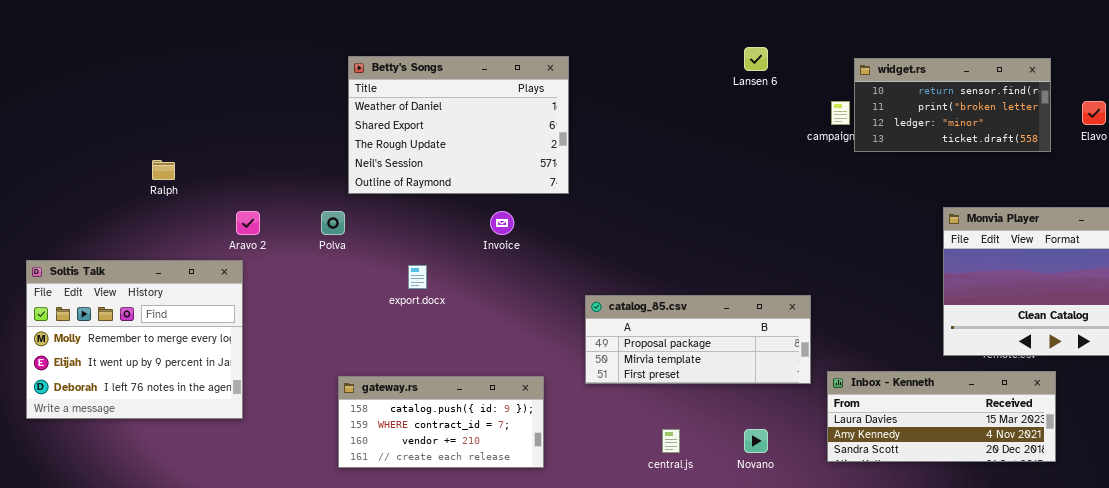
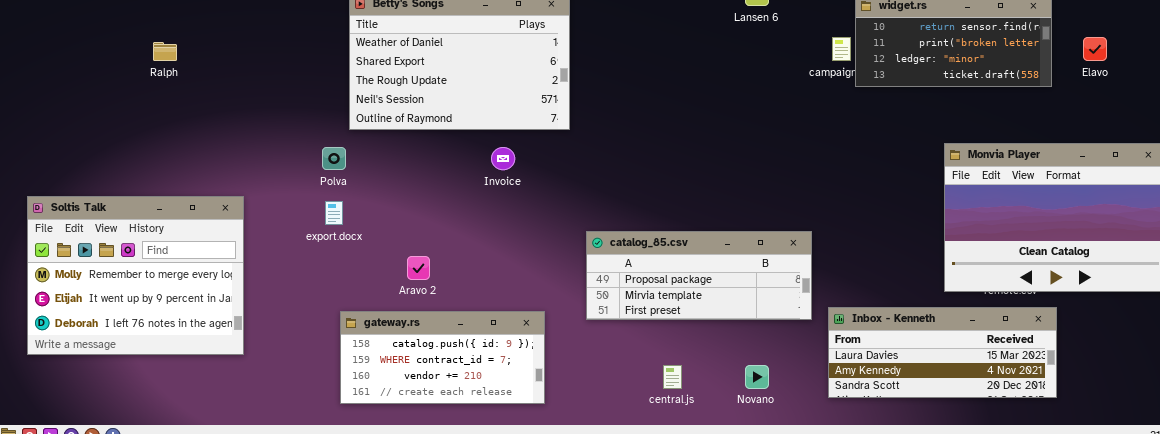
Ralph: [152,160,175,180] -> [153,42,177,61], moved
Aravo 2: [236,211,260,235] -> [407,256,430,280], moved
export.docx: [408,265,427,289] -> [325,201,343,225], moved

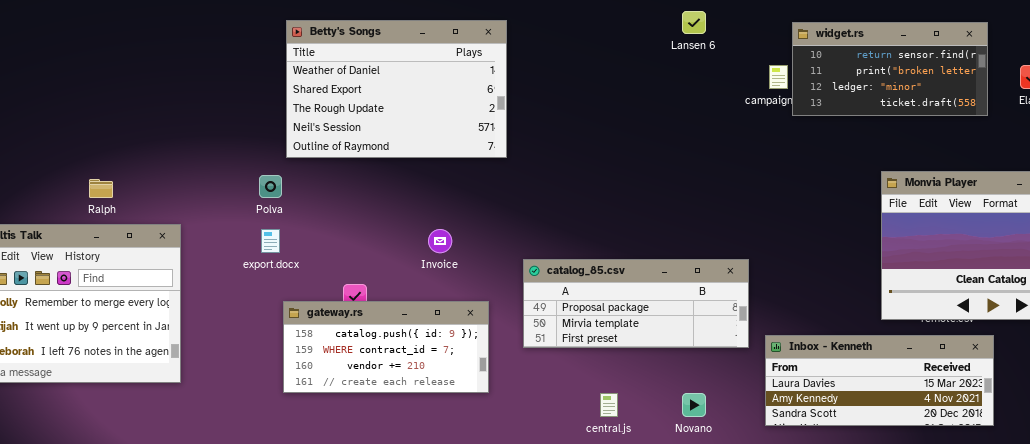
Ralph: [153,42,177,61] -> [89,179,113,198], moved
Invoice: [491,147,515,170] -> [428,229,452,253], moved
gateway.rs: [340,311,545,404] -> [283,301,489,393], moved

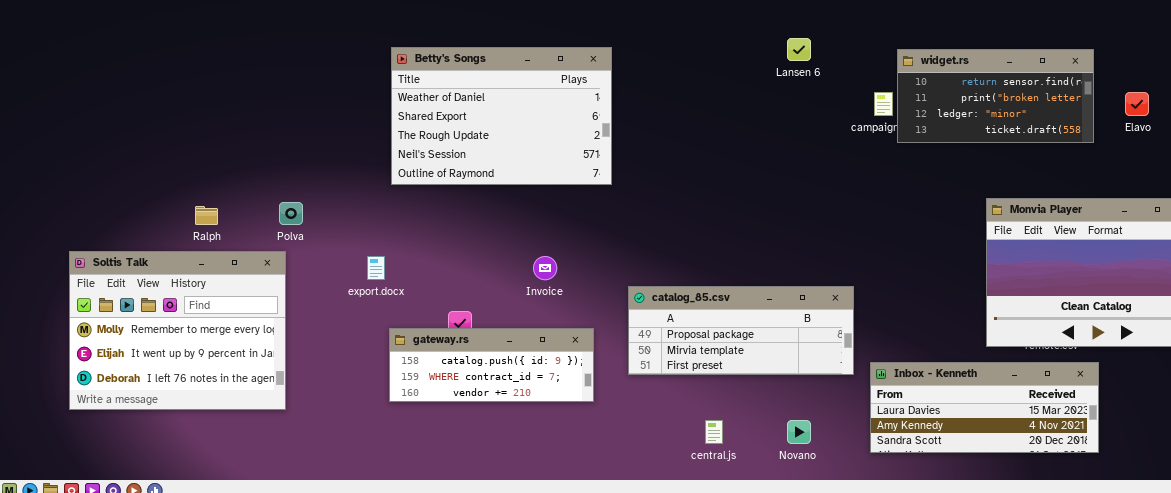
Polva: [259,175,282,198] -> [279,202,303,225], moved
gateway.rs: [283,301,489,393] -> [389,328,594,402], resized

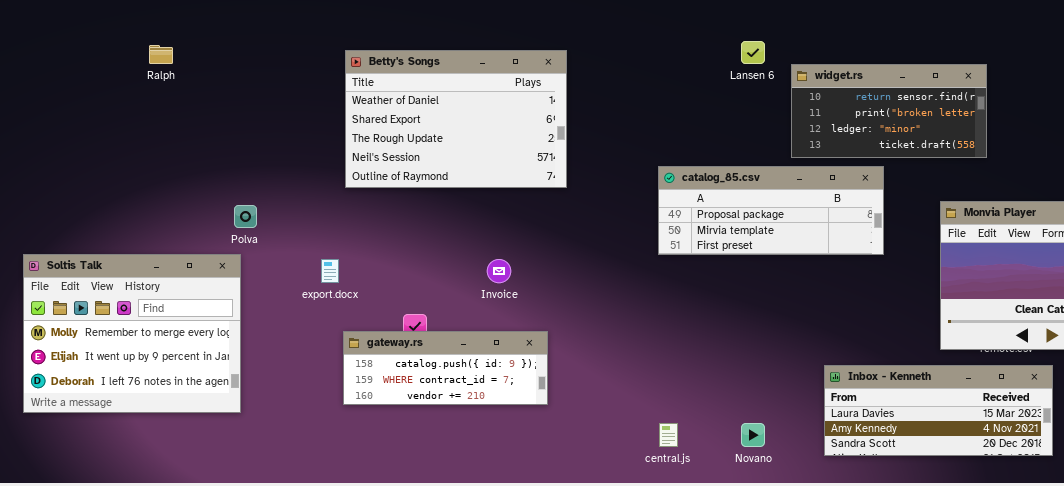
widget.rs: [897,49,1094,143] -> [791,64,987,158], moved
Ralph: [195,206,218,225] -> [149,45,173,64], moved
catalog_85.csv: [628,286,854,375] -> [658,166,884,255], moved

